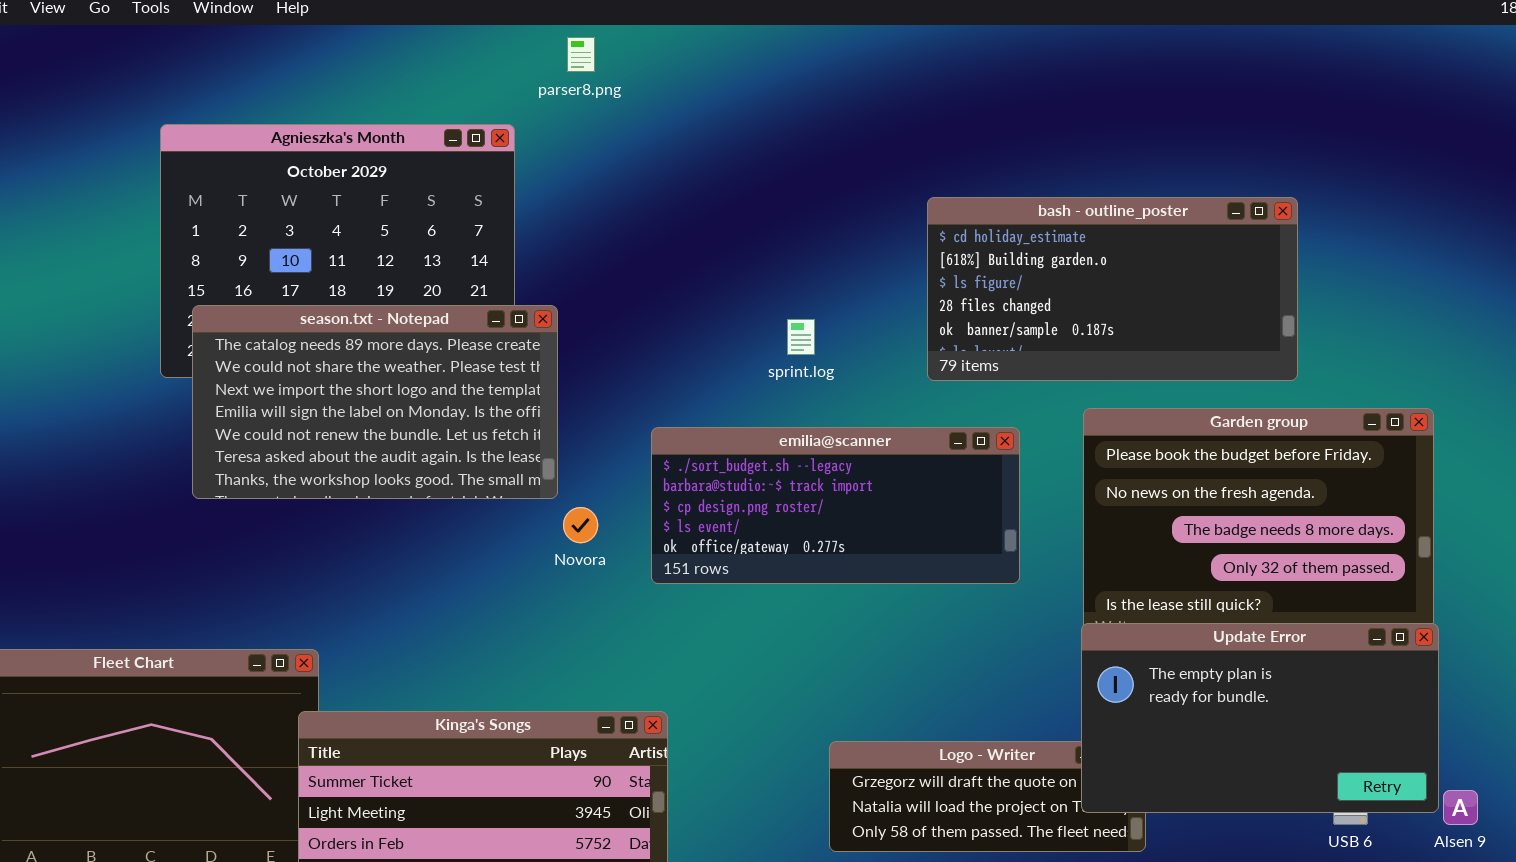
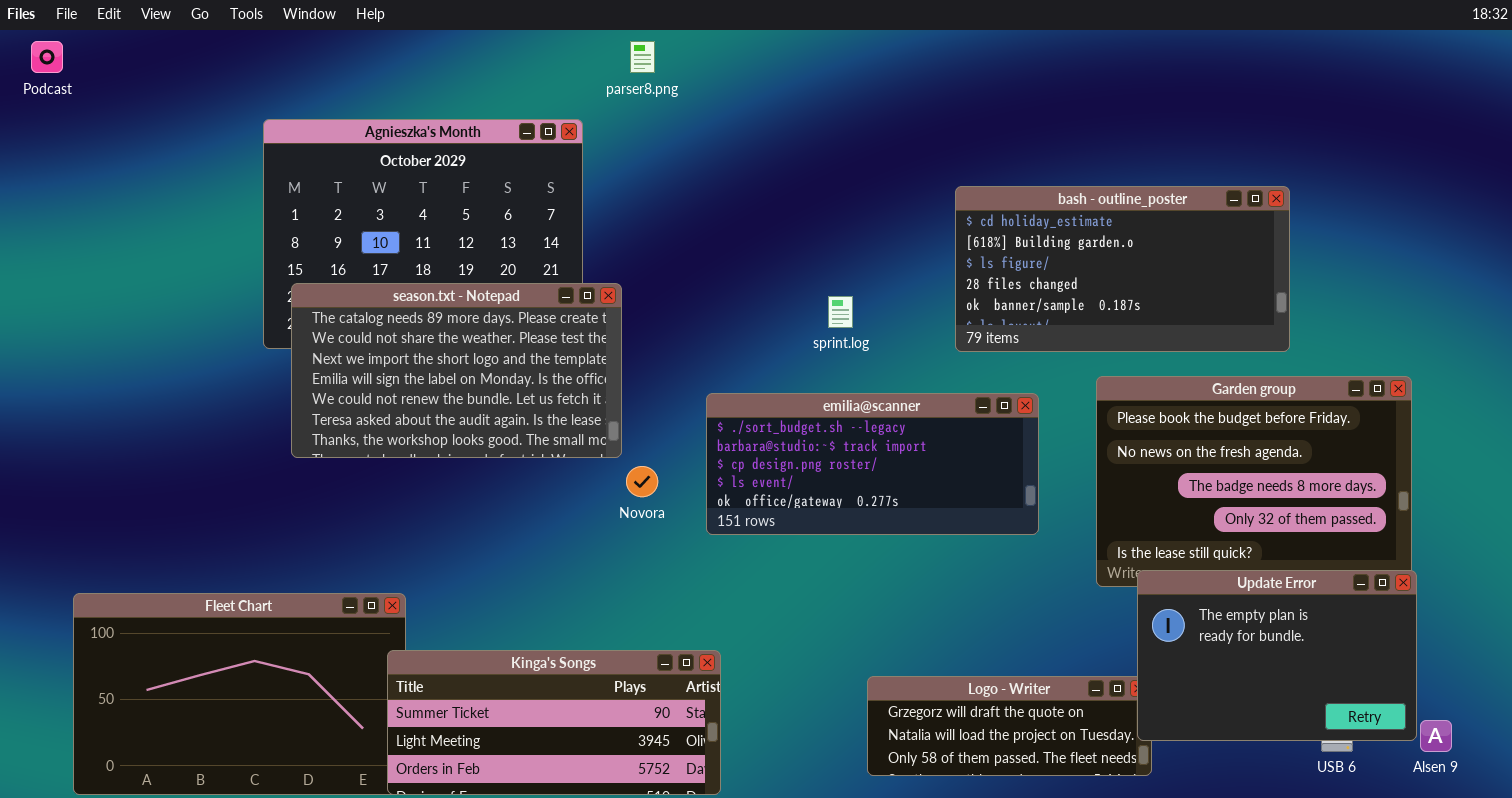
Update Error: [1081,623,1439,813] -> [1137,570,1417,741], resized

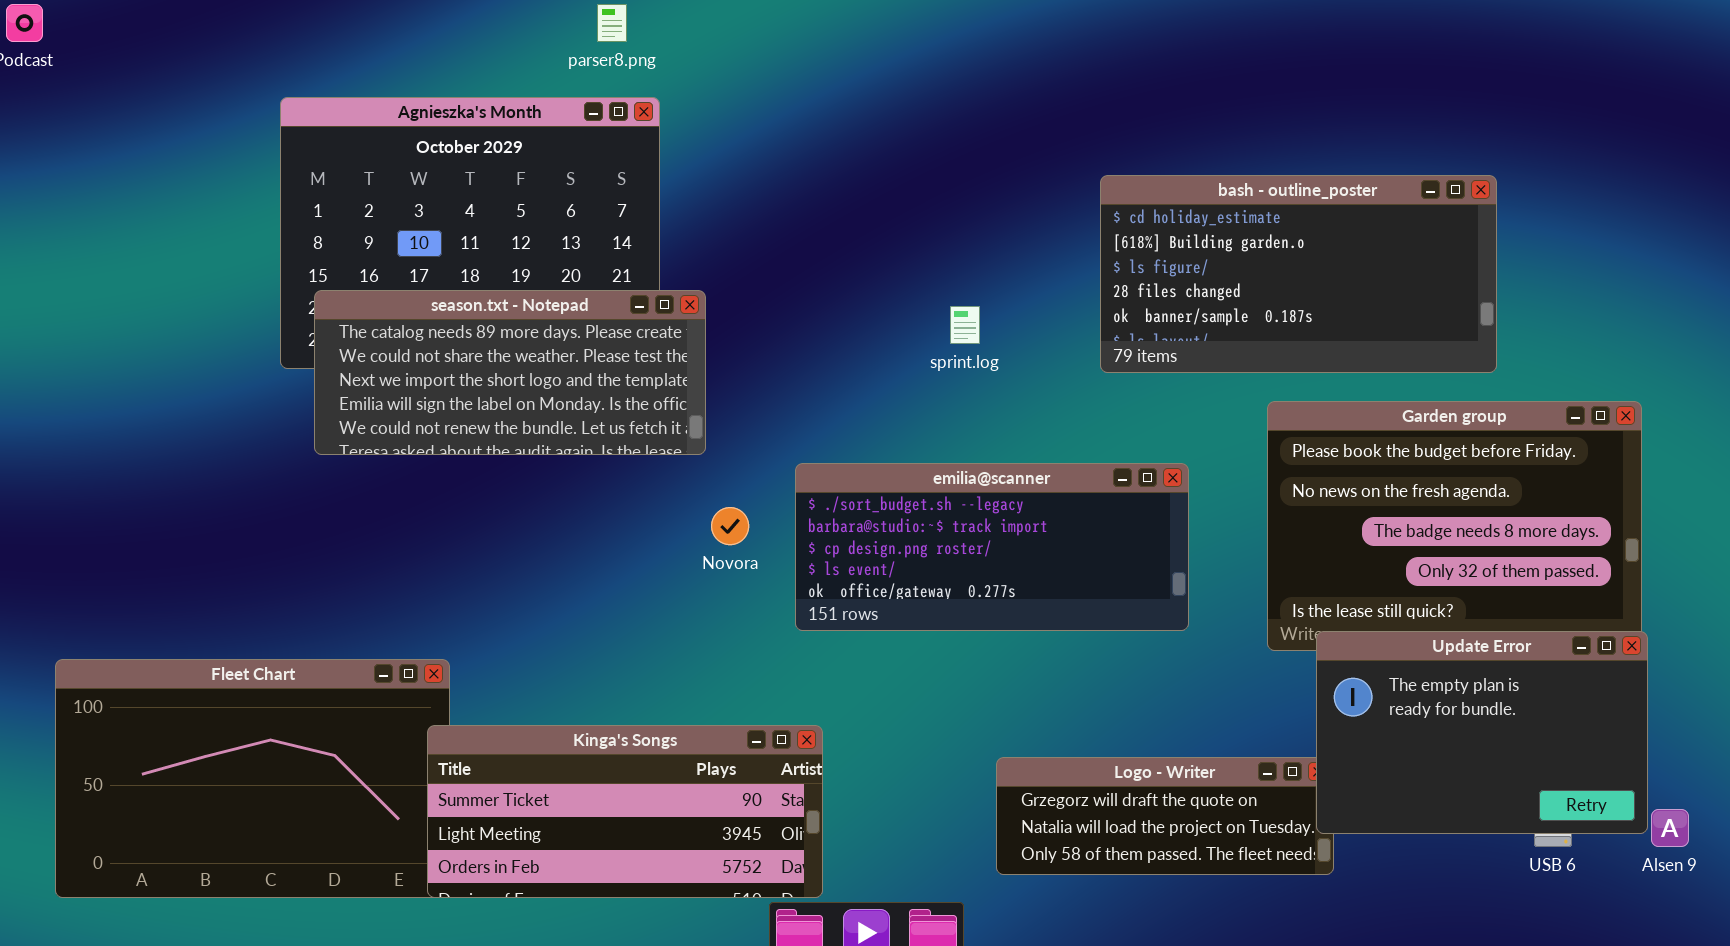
parser8.png: [630,41,655,73] -> [597,4,627,42], moved
season.txt - Notepad: [291,283,622,458] -> [314,290,706,455], resized
emilia@scanner: [706,393,1039,535] -> [795,463,1189,631], moved

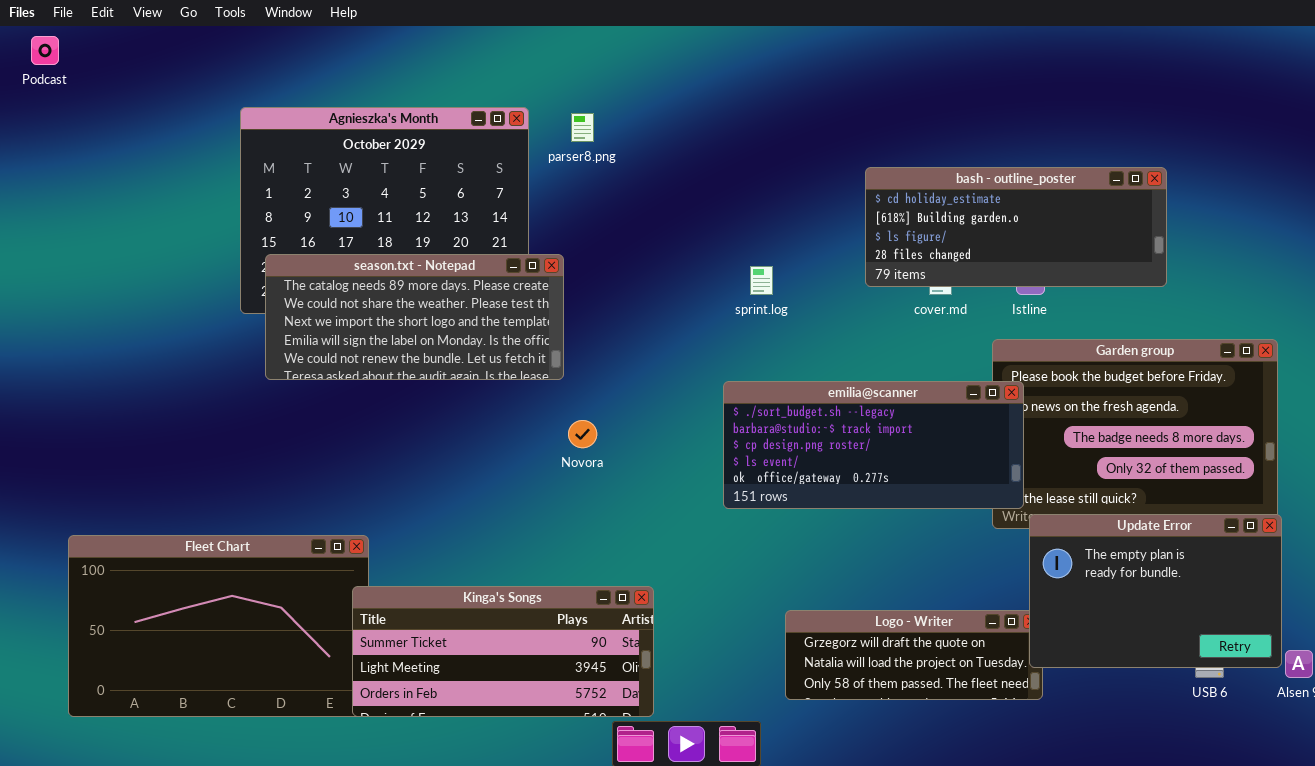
parser8.png: [597,4,627,42] -> [571,113,594,142], moved
bash - outline_poster: [1100,175,1497,373] -> [865,167,1167,287], resized
emilia@scanner: [795,463,1189,631] -> [723,381,1024,509], moved

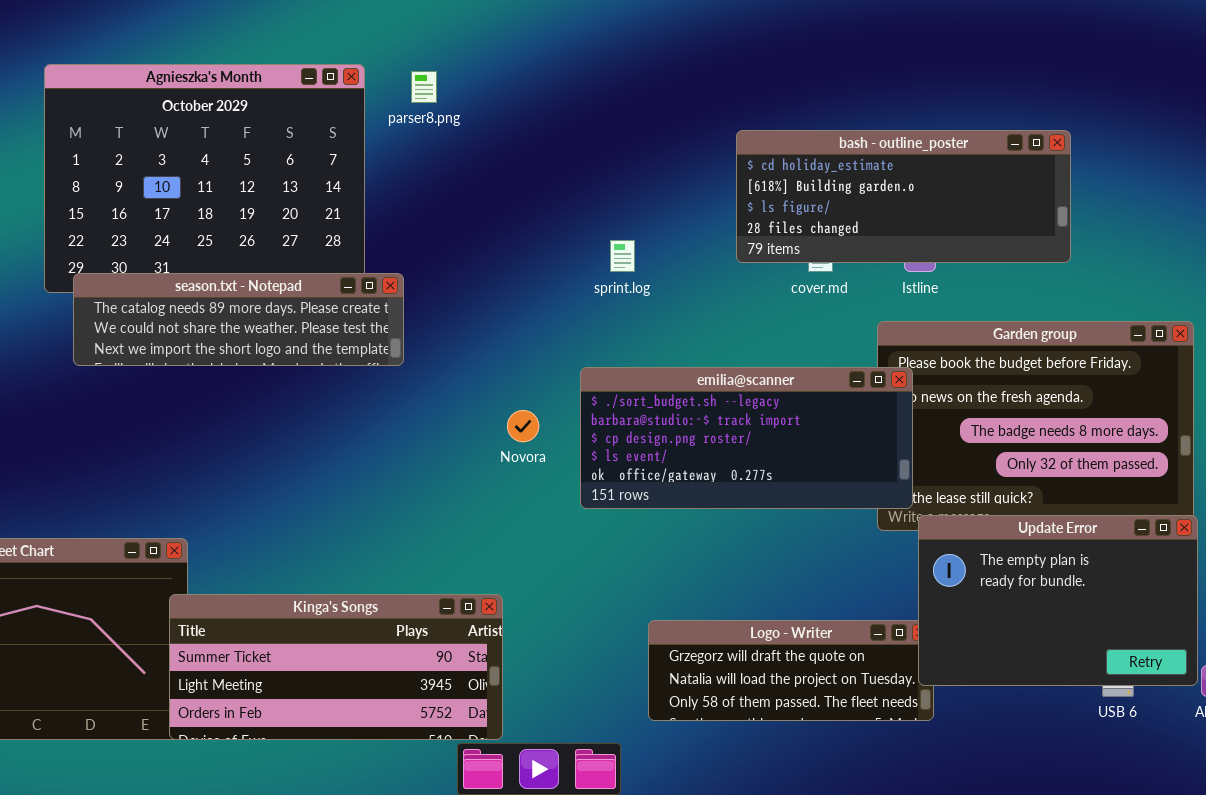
season.txt - Notepad: [265,254,564,380] -> [73,273,404,366], resized
Novora: [568,420,597,448] -> [507,410,539,442], moved

